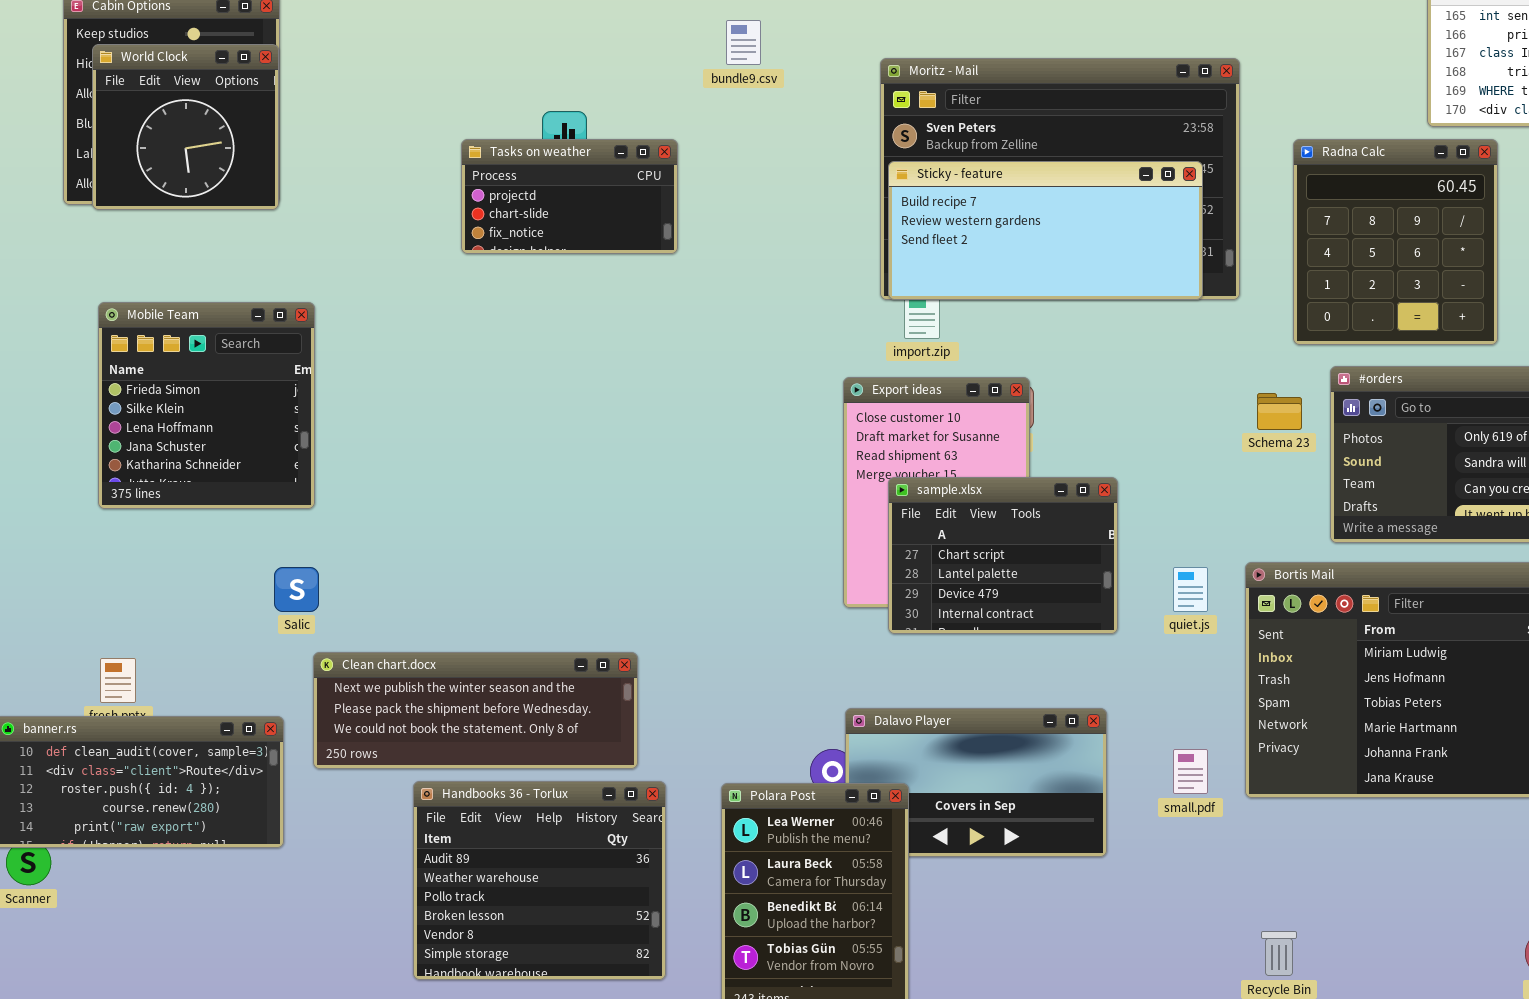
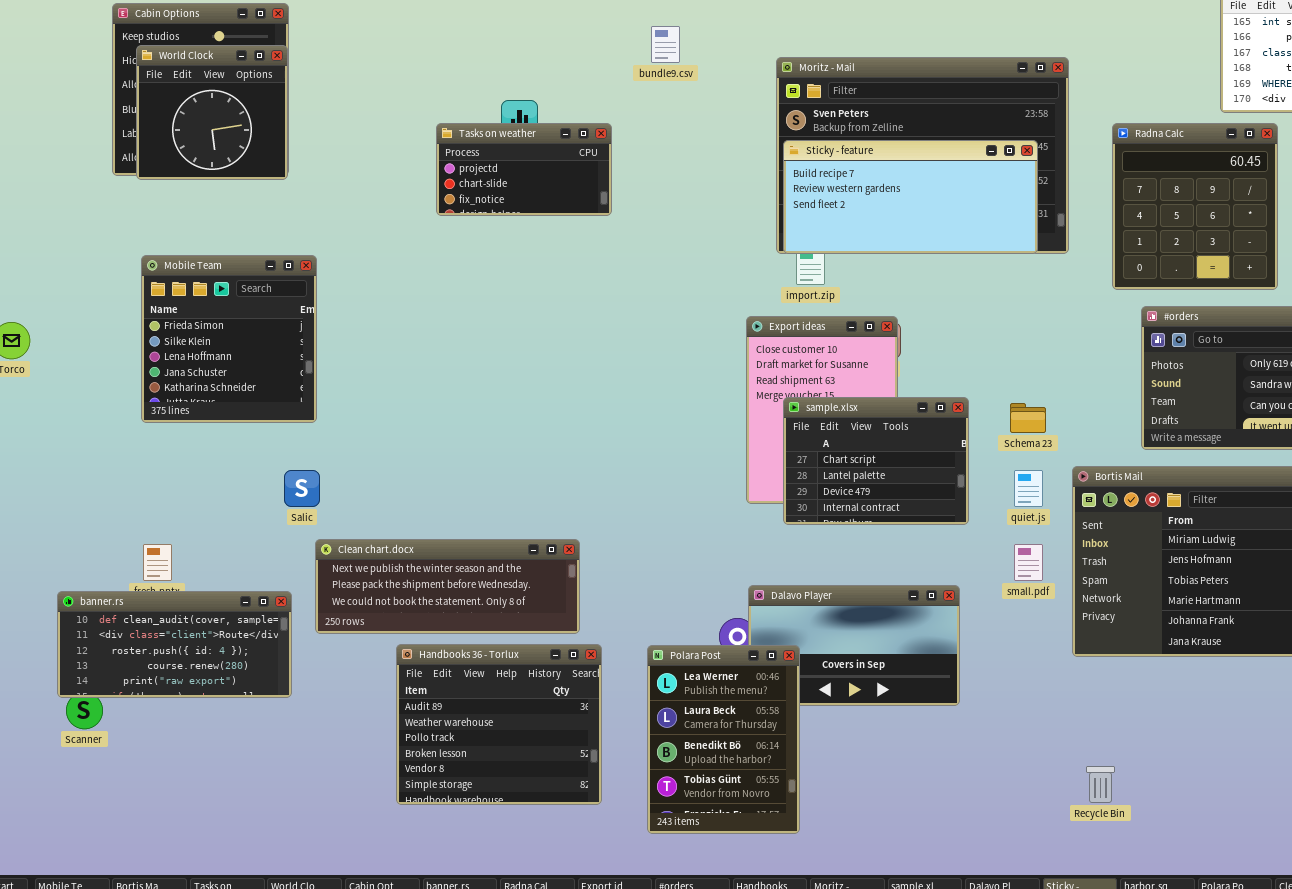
Schema 23: [1257,393,1302,430] -> [1010,403,1046,433], moved
small.pdf: [1173,749,1208,794] -> [1014,544,1043,581], moved

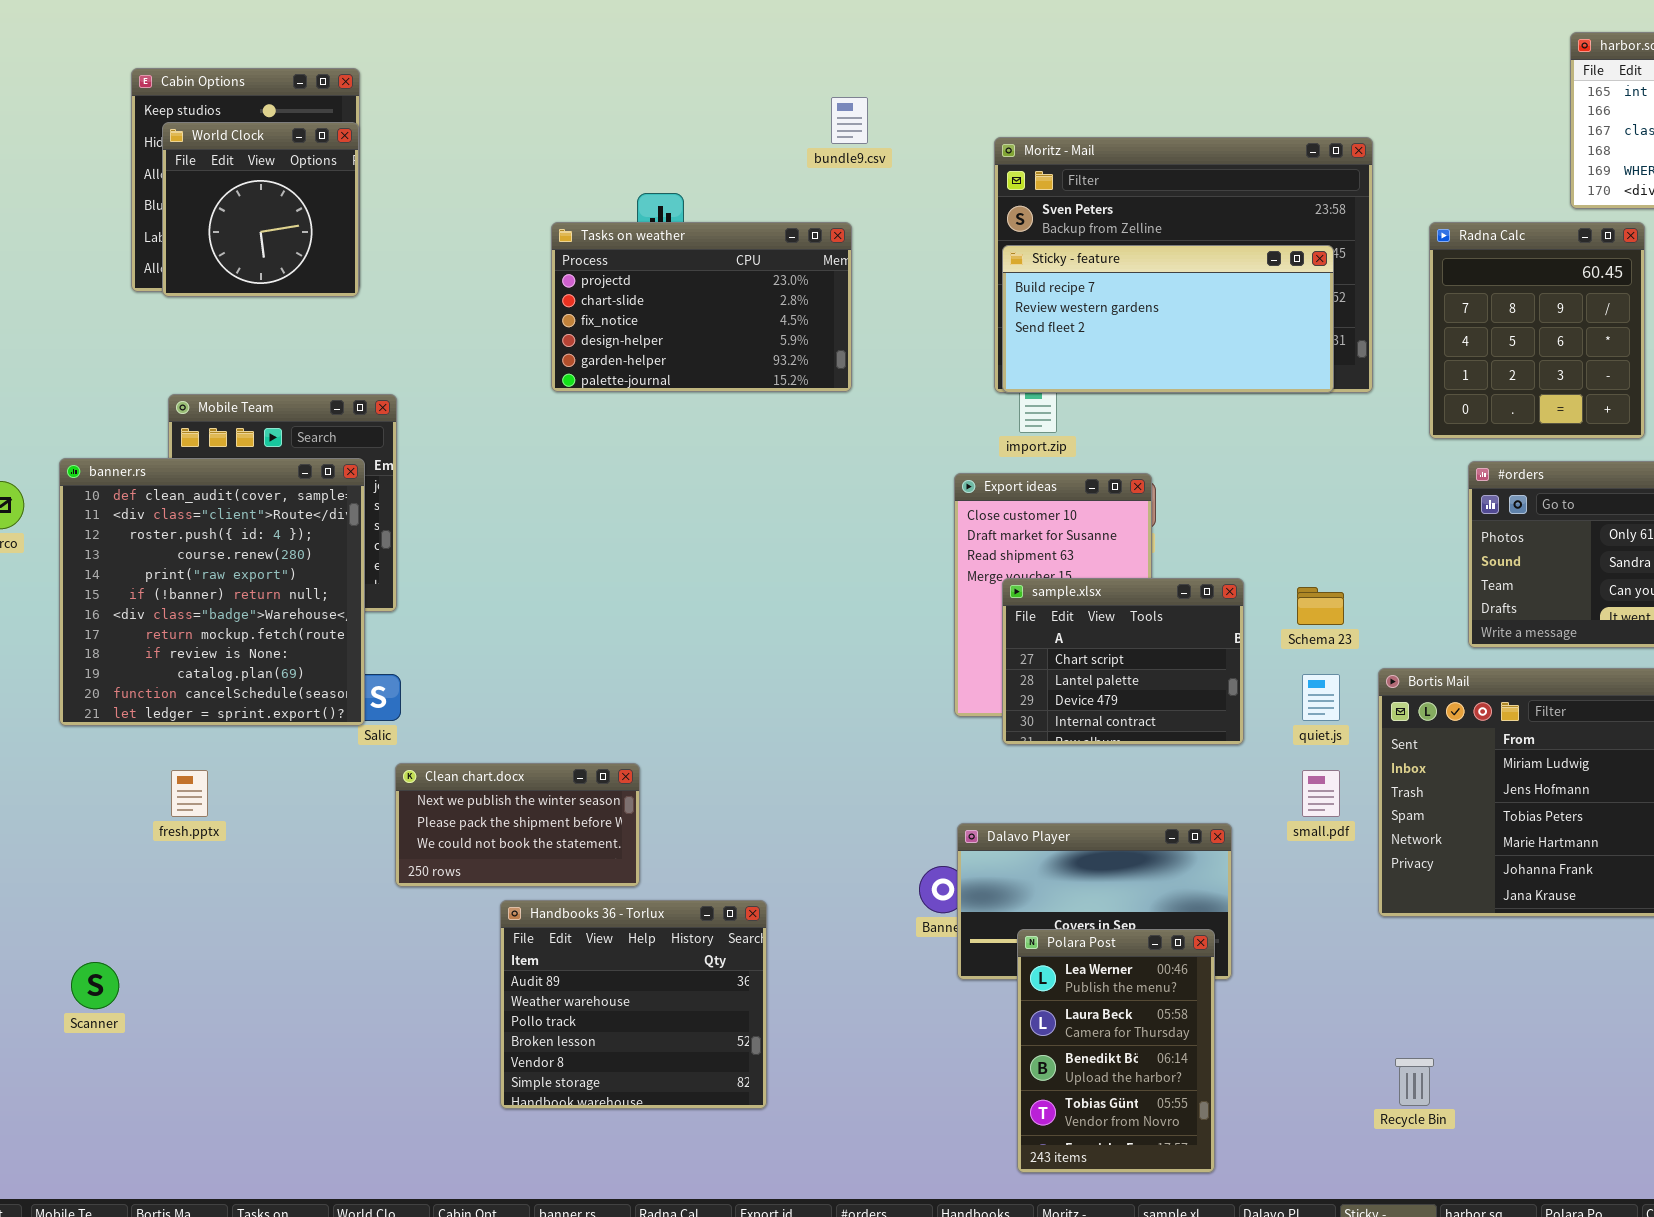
Tasks on weather: [436,123,612,216] -> [551,222,852,392], resized
Clean chart.docx: [315,539,580,634] -> [395,763,640,887], resized
banner.rs: [57,591,292,698] -> [59,458,365,726], moved, resized
Polara Post: [647,645,800,834] -> [1017,929,1215,1173], moved

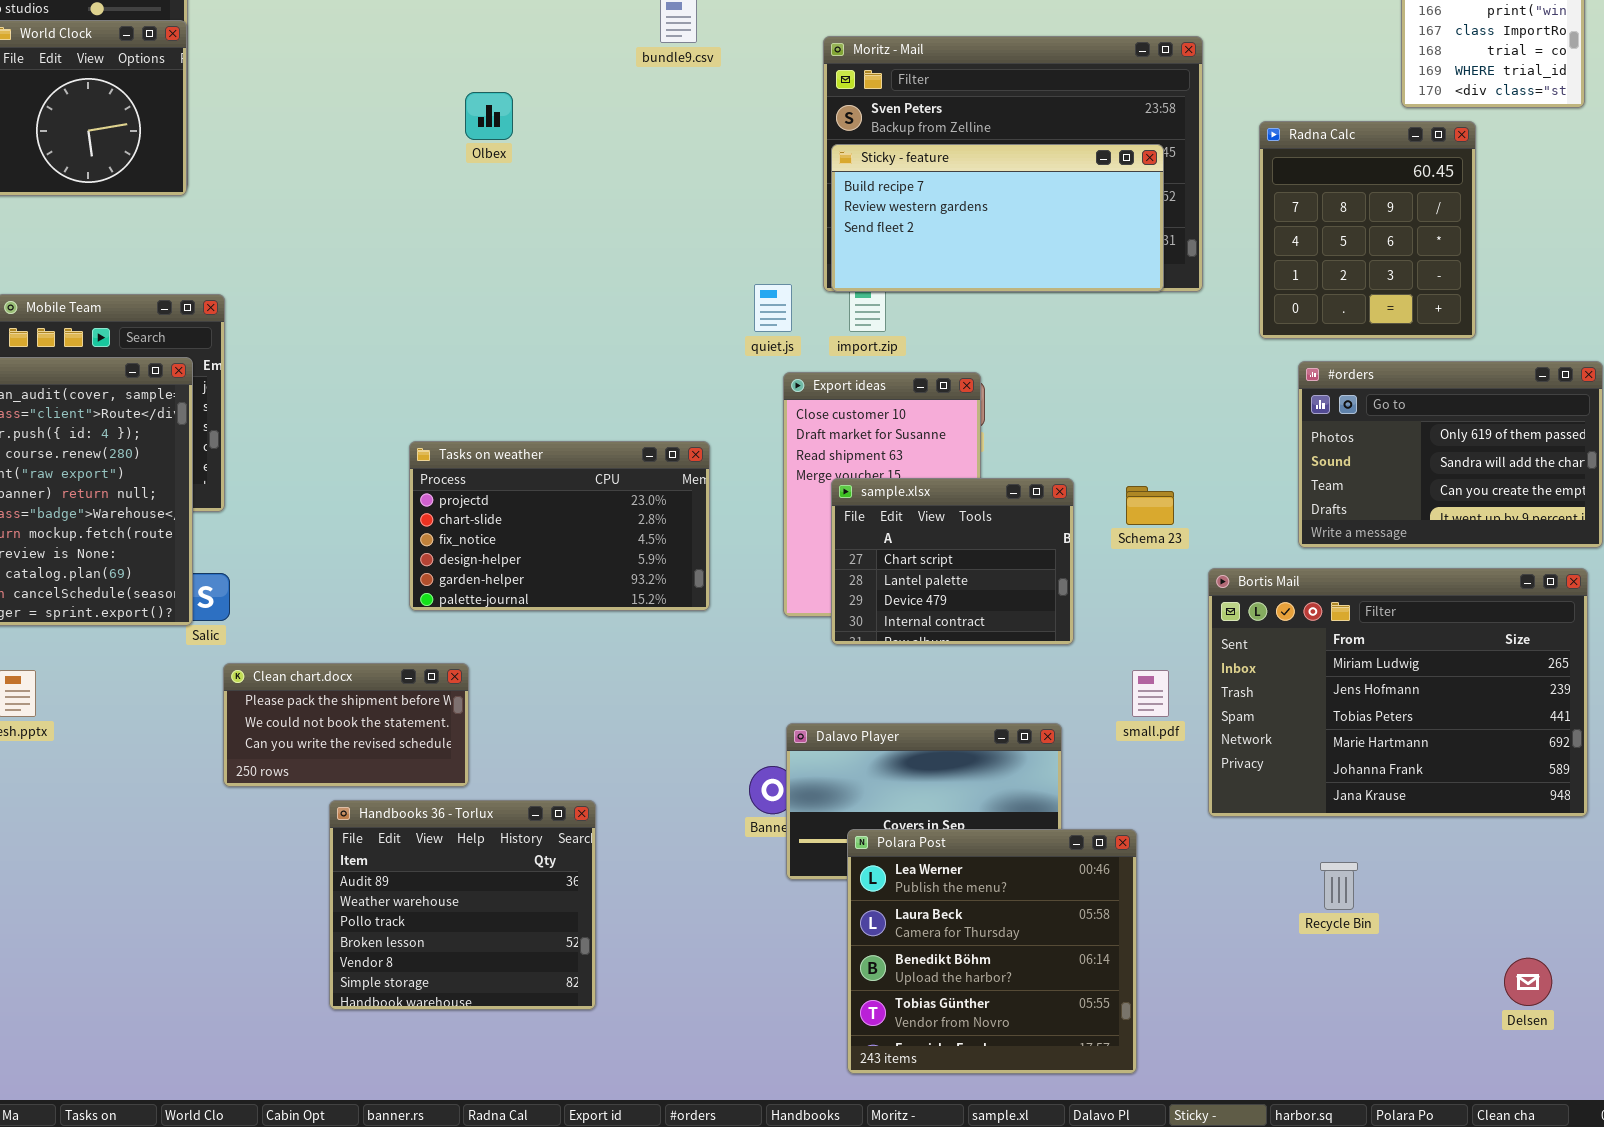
Tasks on weather: [551,222,852,392] -> [409,441,710,611], moved
quiet.js: [1302,674,1340,721] -> [754,284,792,332], moved
Clean chart.docx: [395,763,640,887] -> [223,663,469,787], scrolled down 1 row
Polara Post: [1017,929,1215,1173] -> [847,829,1137,1074], resized
Recycle Bin: [1395,1058,1434,1106] -> [1320,862,1358,910], moved

